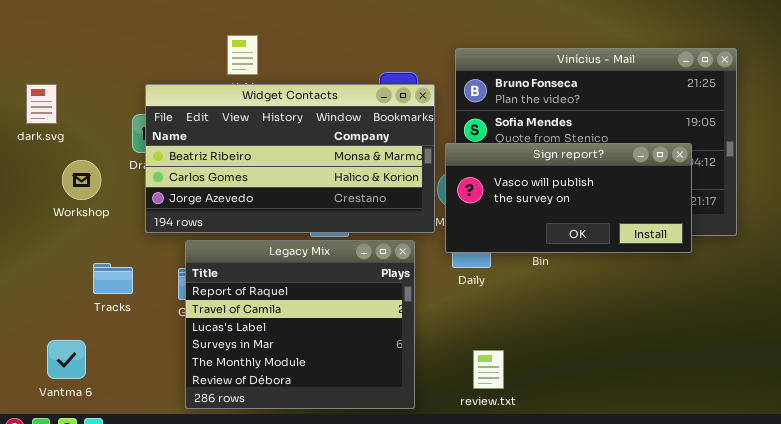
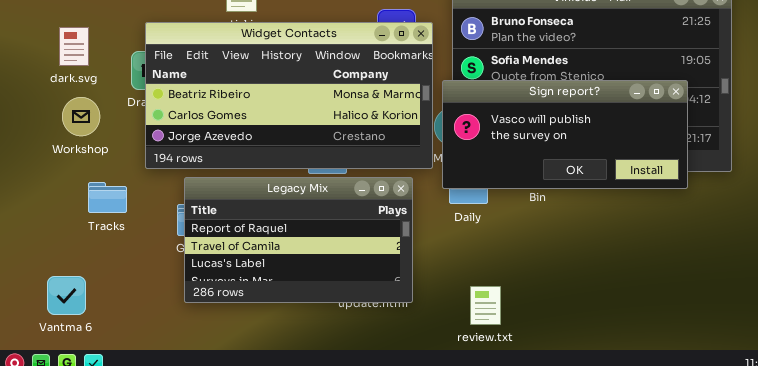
dark.svg: [26,84,57,124] -> [59,27,89,66], moved
Legacy Mix: [185,240,415,409] -> [184,177,413,303], resized
Tracks: [93,263,133,294] -> [88,182,127,213], moved

